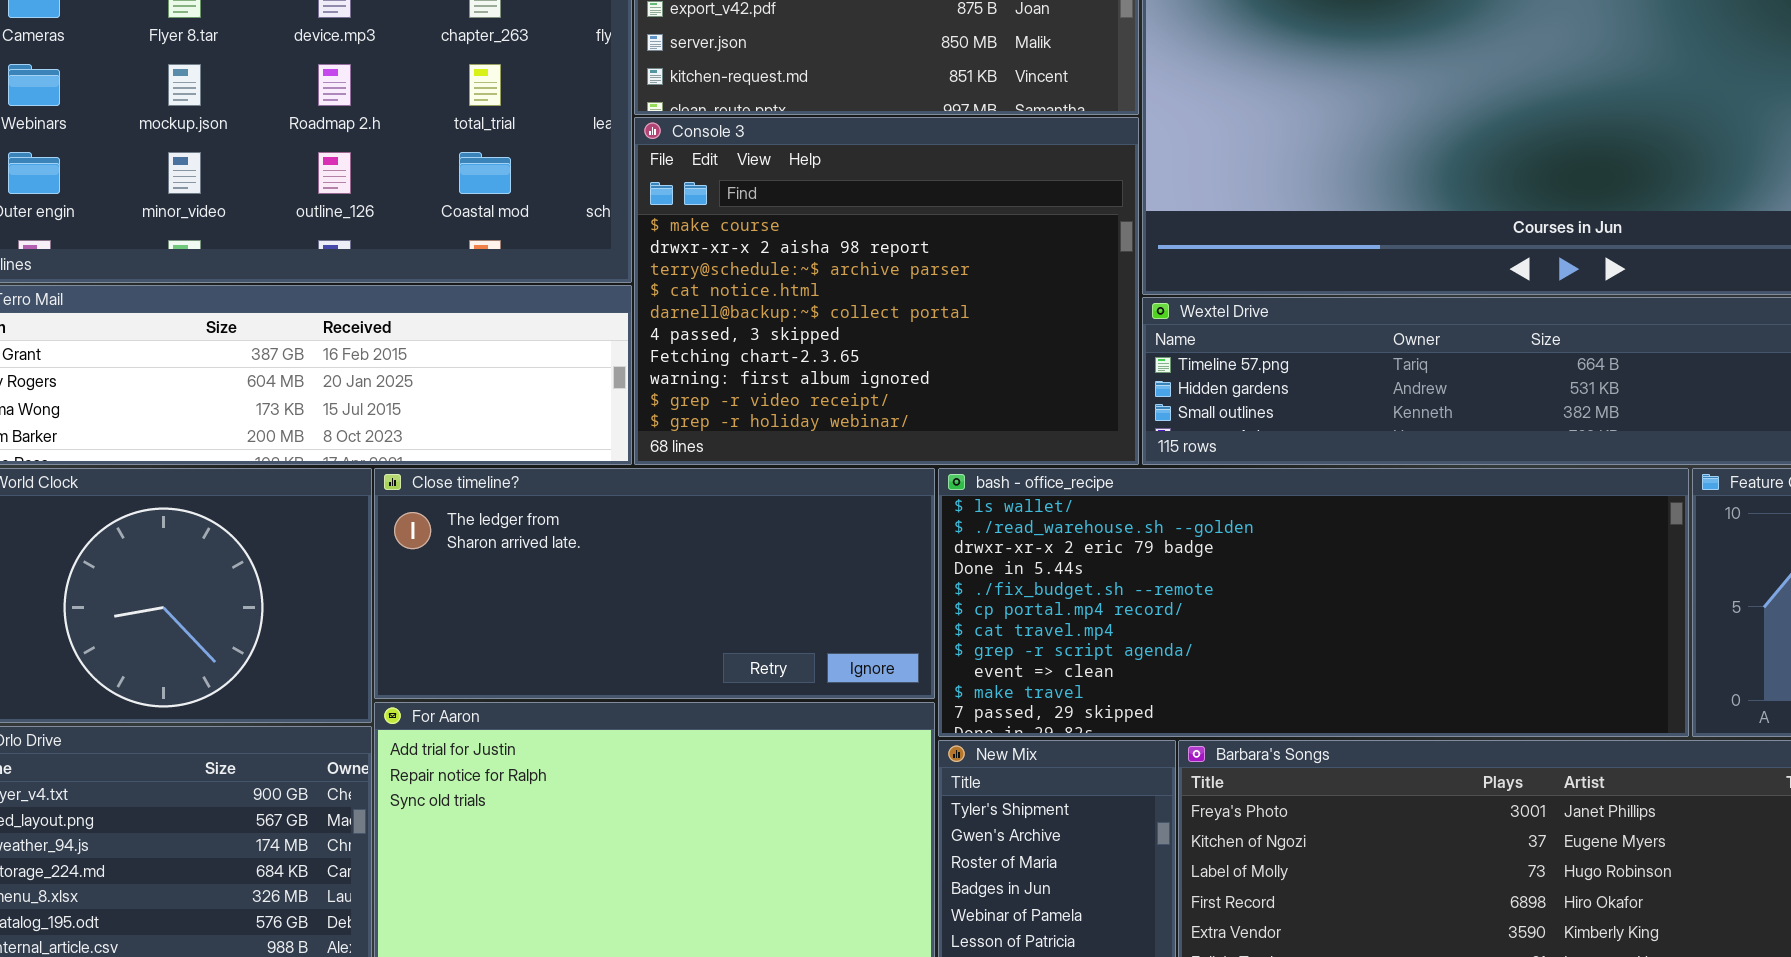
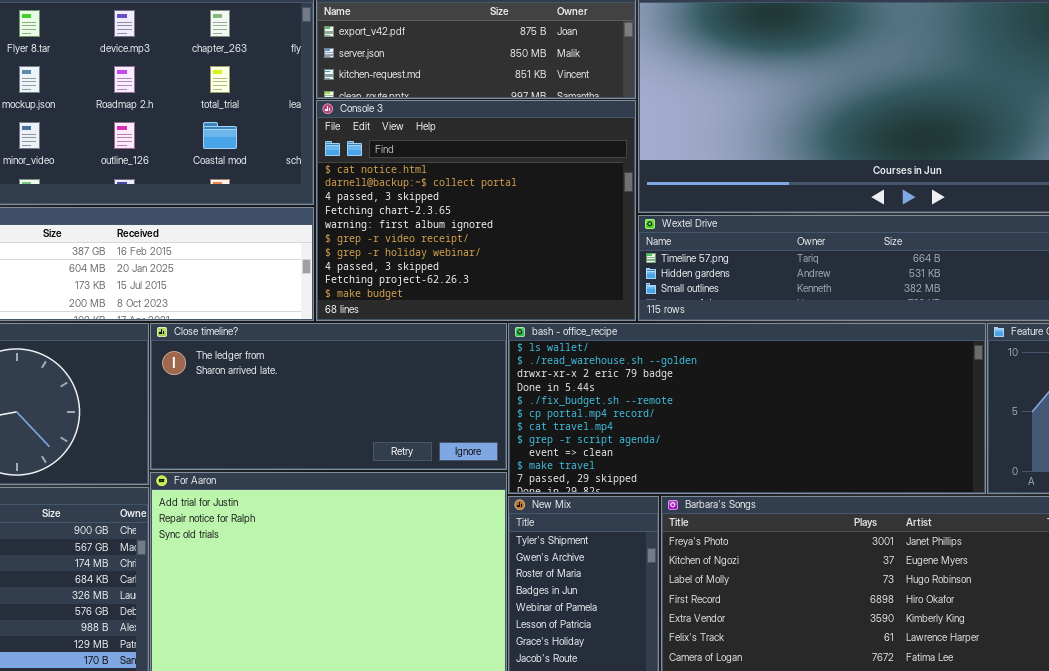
Console 3: [634,117,1139,465] -> [316,100,636,321], scrolled down 3 rows

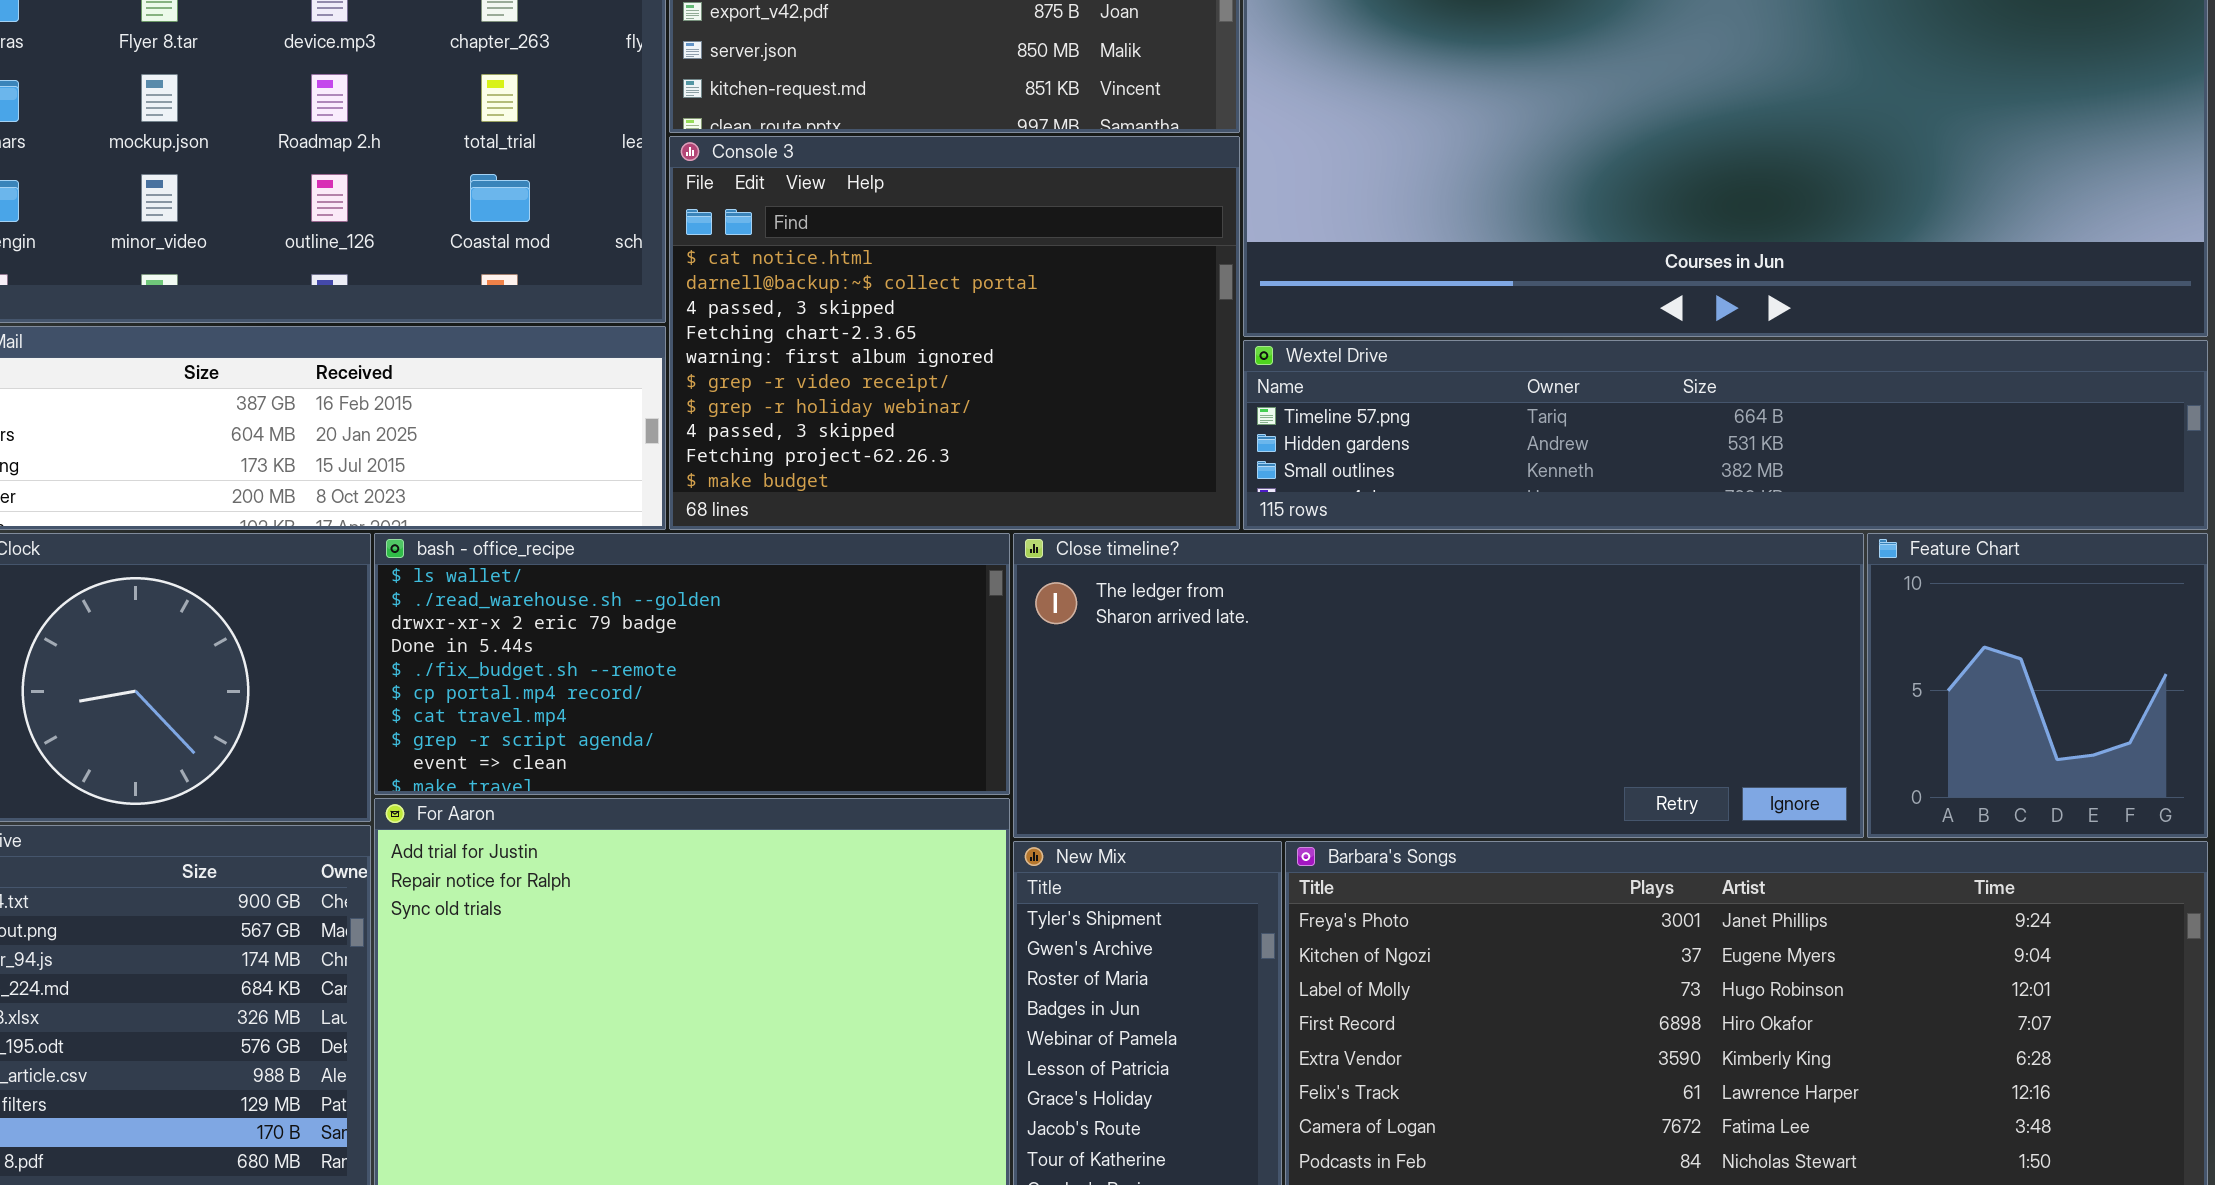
Close timeline?: [150,323,507,470] -> [1013,533,1864,838], moved, resized
bash - office_recipe: [508,323,986,494] -> [374,533,1010,795], moved, resized

